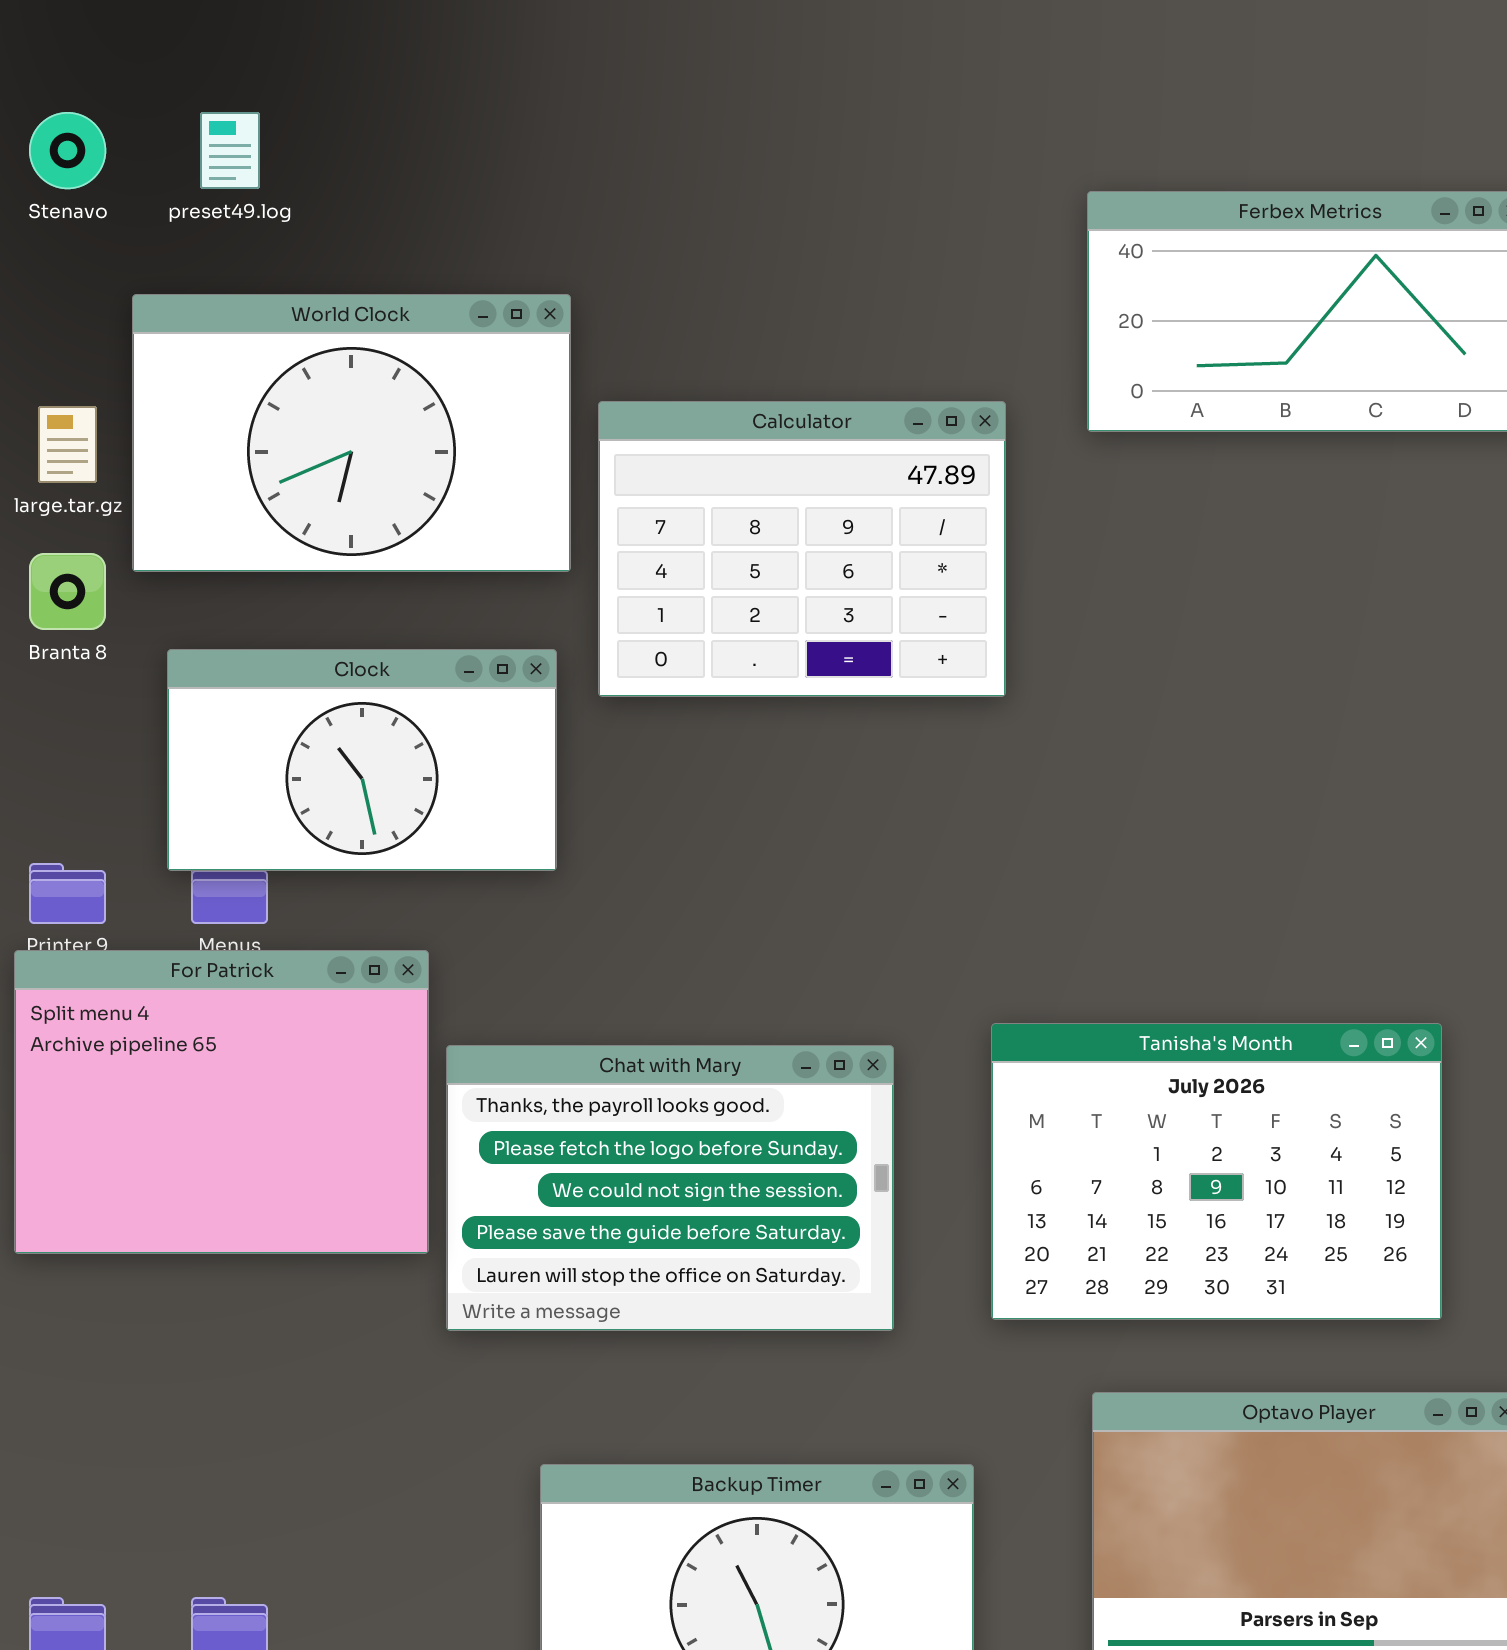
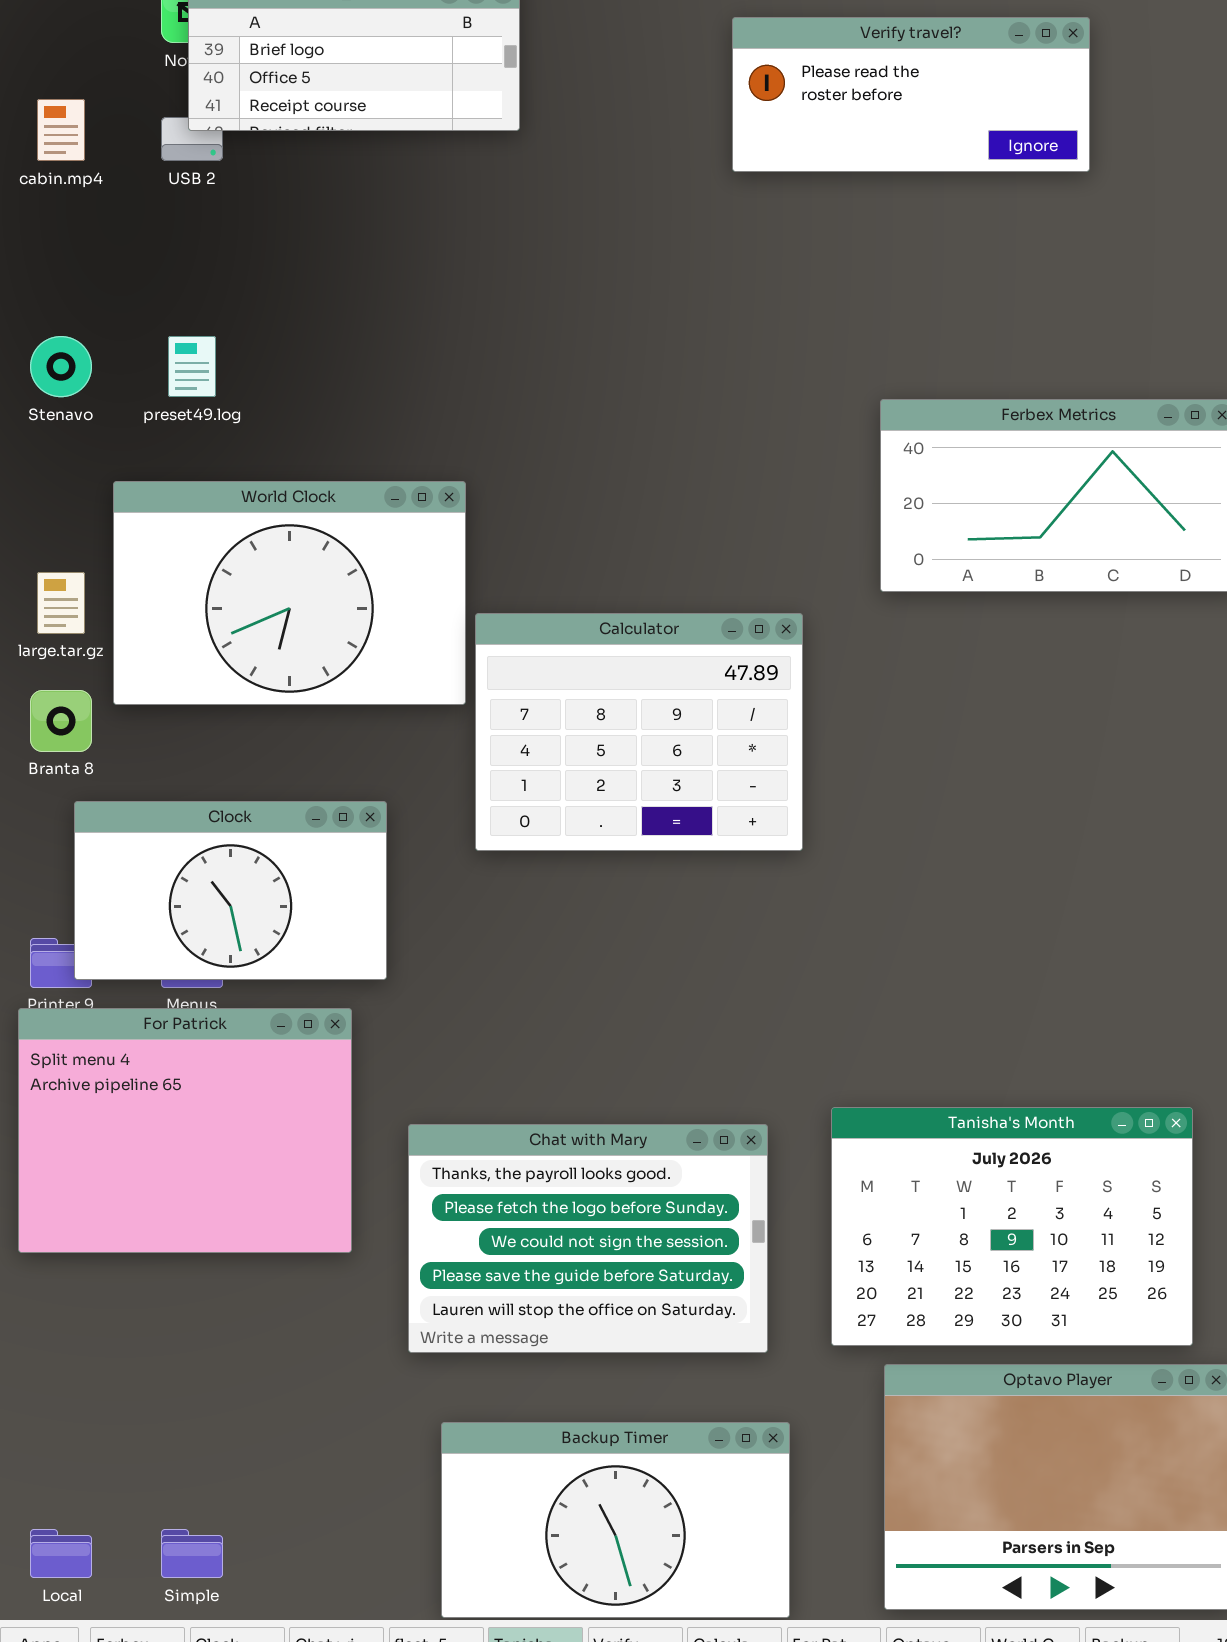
Calculator: [598,401,1006,697] -> [475,613,803,851], moved
Clock: [167,649,557,871] -> [74,801,387,980], moved
Tanisha's Month: [991,1023,1442,1320] -> [831,1107,1193,1346], moved
Chat with Mary: [446,1045,894,1331] -> [408,1124,768,1353], moved

